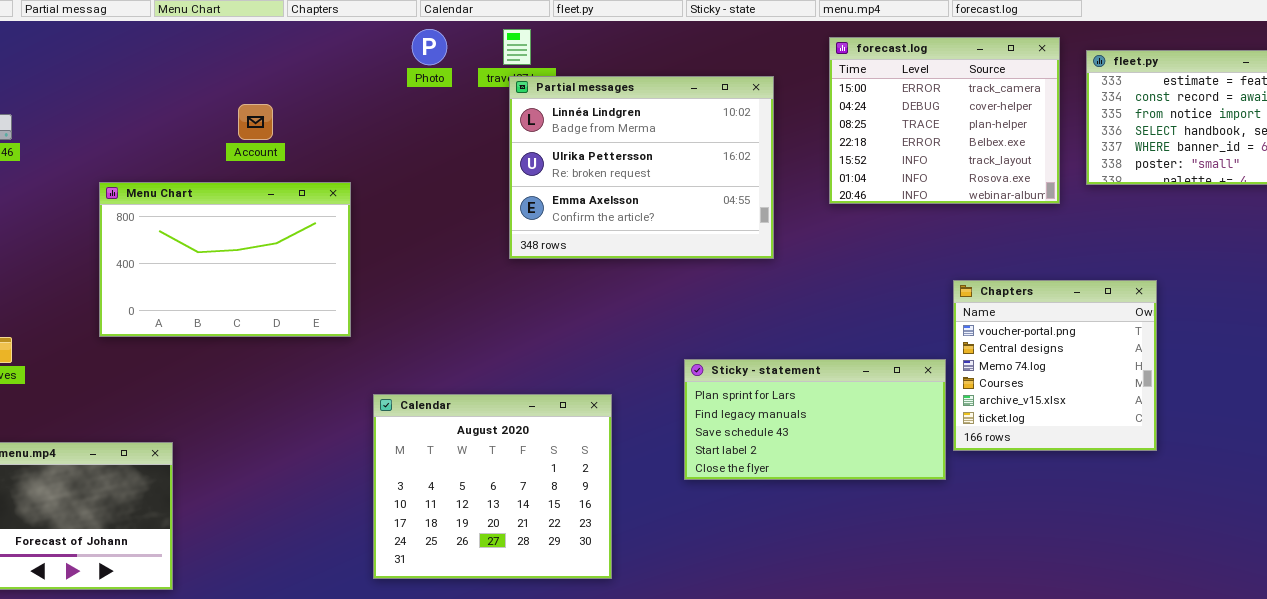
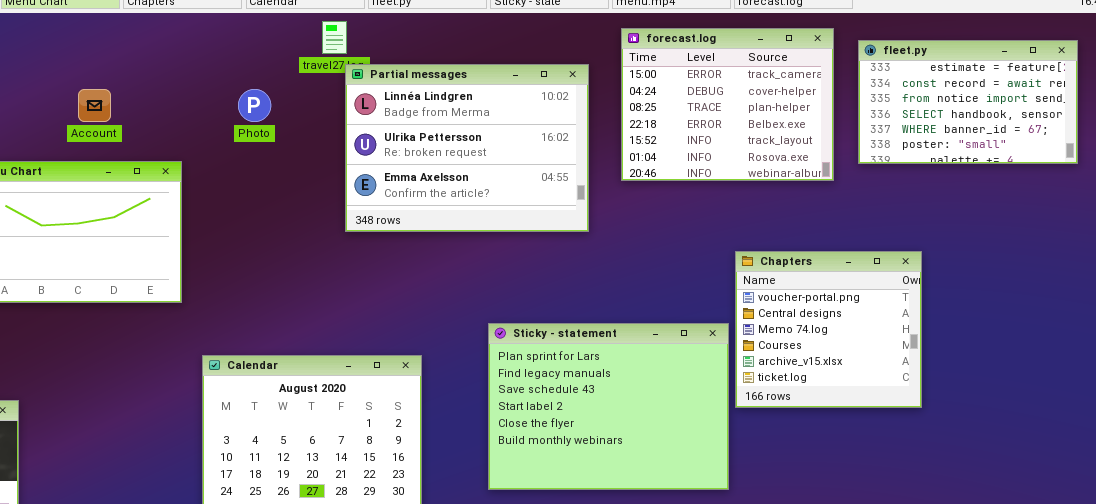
Photo: [412,29,447,65] -> [238,89,271,122], moved
Partial messages: [509,76,774,259] -> [345,64,589,232], moved
Sticky - statement: [684,359,946,480] -> [488,323,729,490], resized

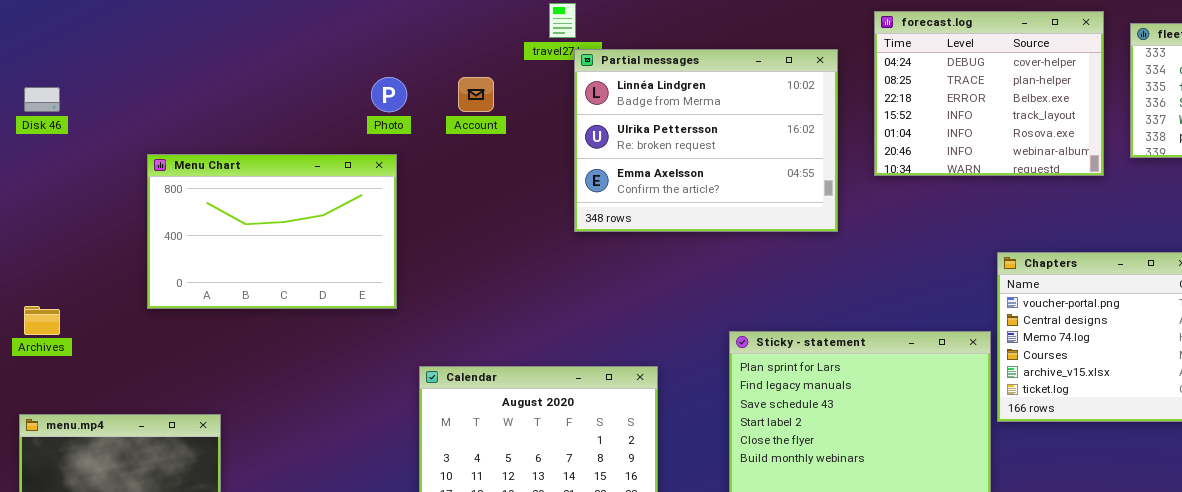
forecast.log: [621,28,834,181] -> [874,11,1104,176], scrolled down 1 row
Account: [78,89,111,122] -> [458,77,494,112], moved
Photo: [238,89,271,122] -> [371,77,407,112], moved

